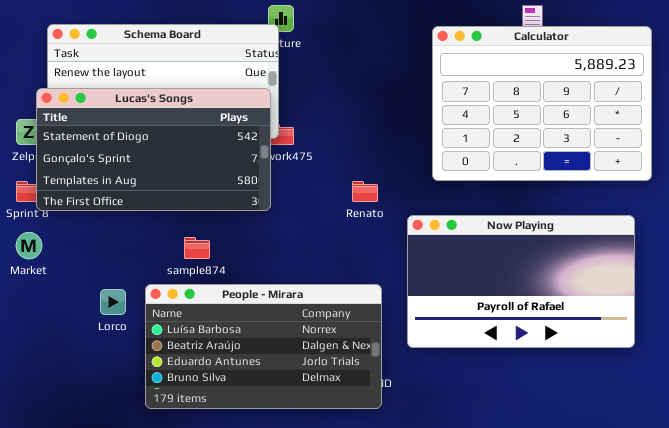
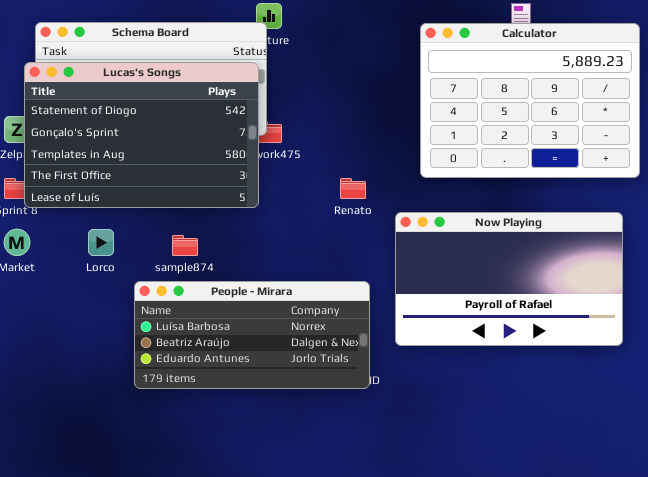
Lucas's Songs: [36,88,271,211] -> [24,62,259,208], resized
People - Mirara: [145,284,382,409] -> [134,281,370,389], resized
Lorco: [100,289,126,315] -> [88,229,114,256], moved

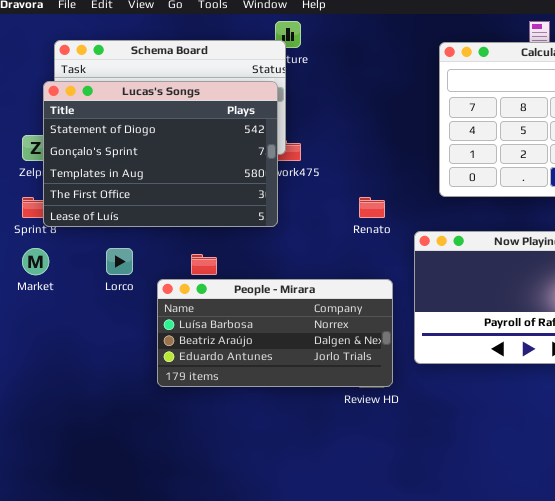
People - Mirara: [134,281,370,389] -> [157,279,393,387], moved

